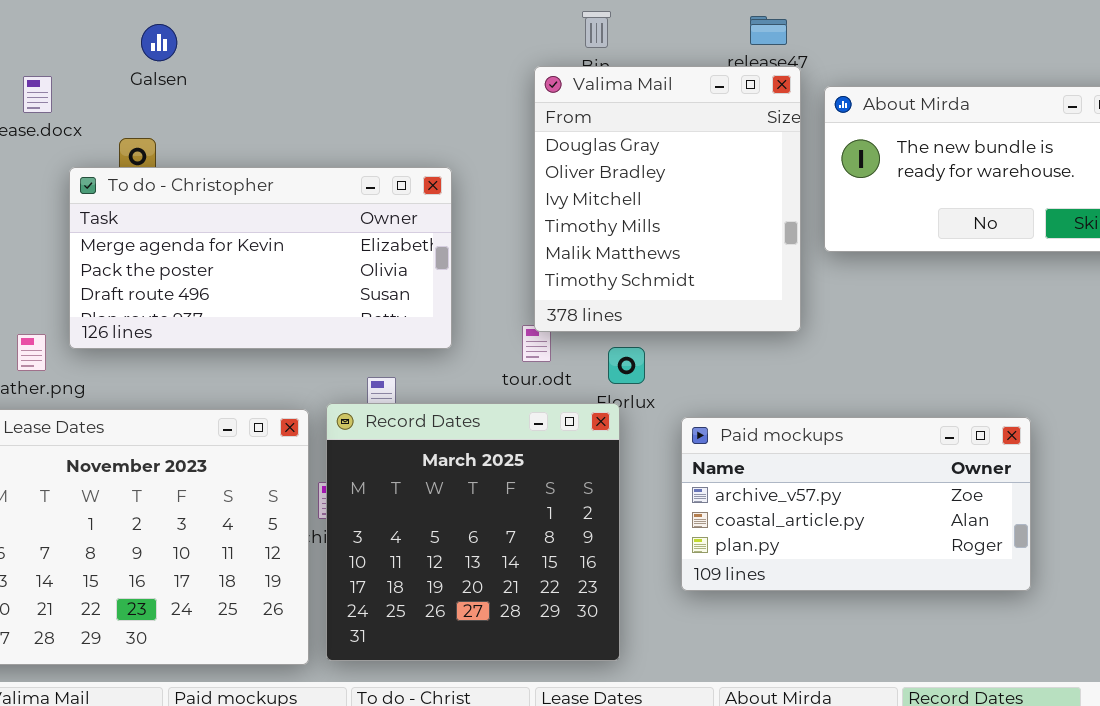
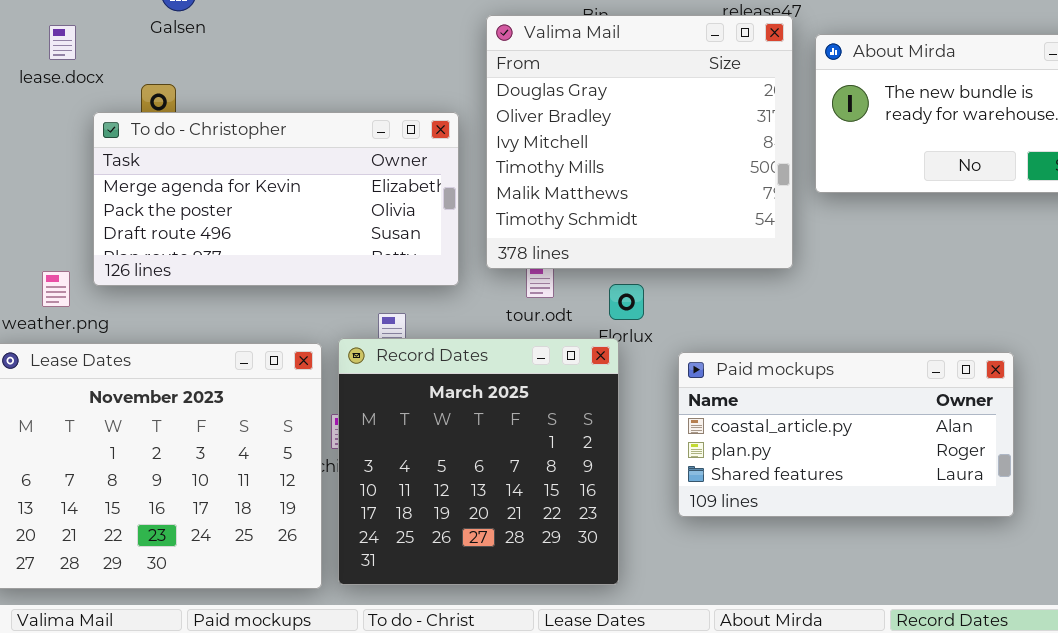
Valima Mail: [534,66,801,332] -> [486,15,793,269], resized
Paid mockups: [681,417,1031,591] -> [678,352,1014,517], scrolled down 1 row

